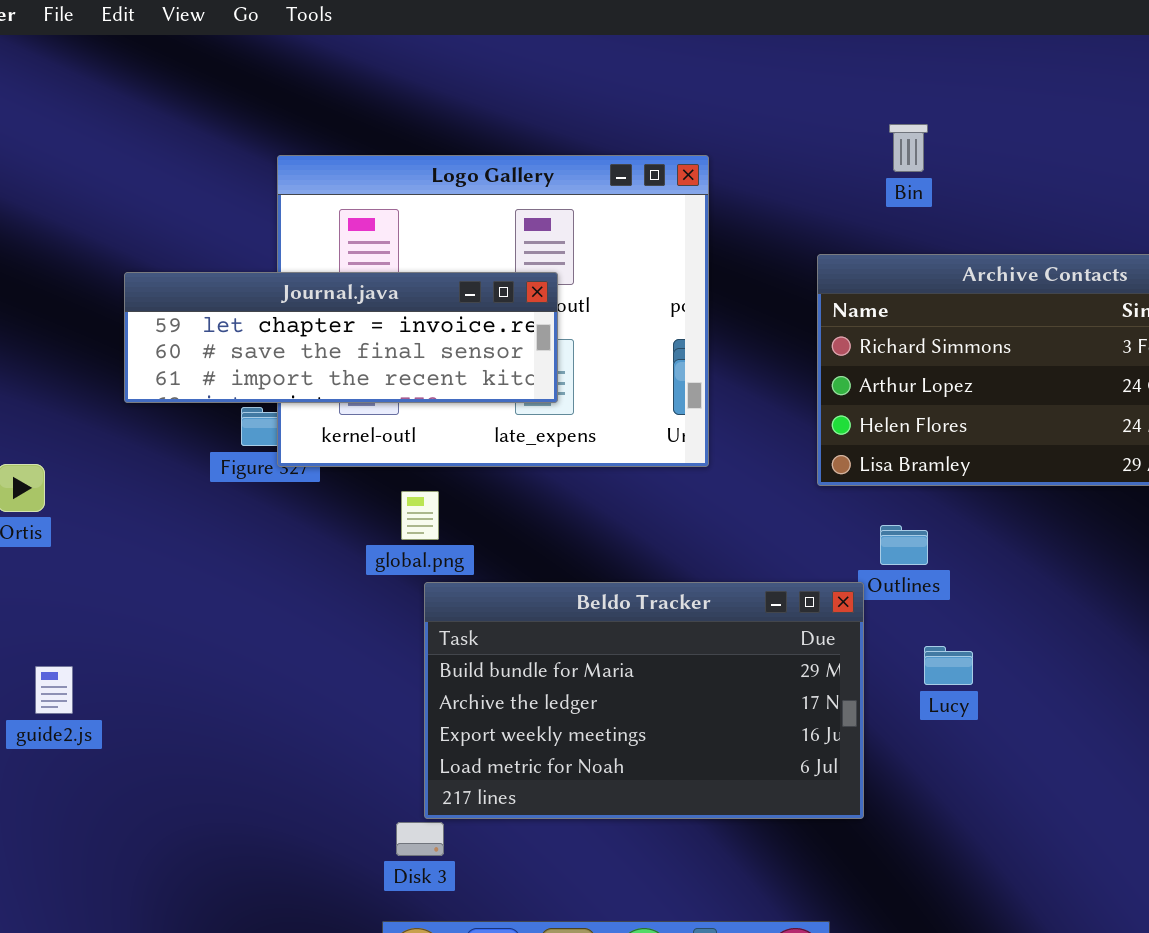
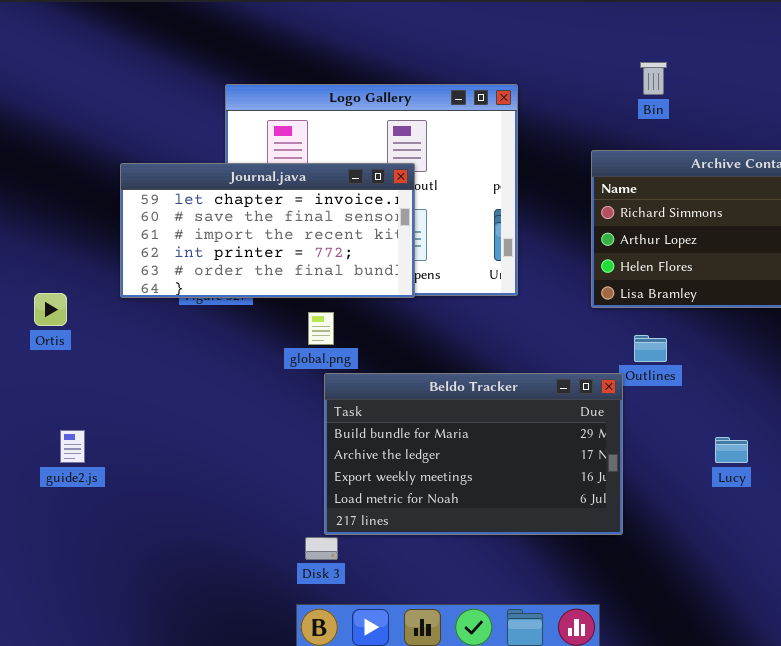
Journal.java: [124,272,558,403] -> [120,163,415,298], resized
Lucy: [924,646,973,685] -> [715,437,748,463], moved

